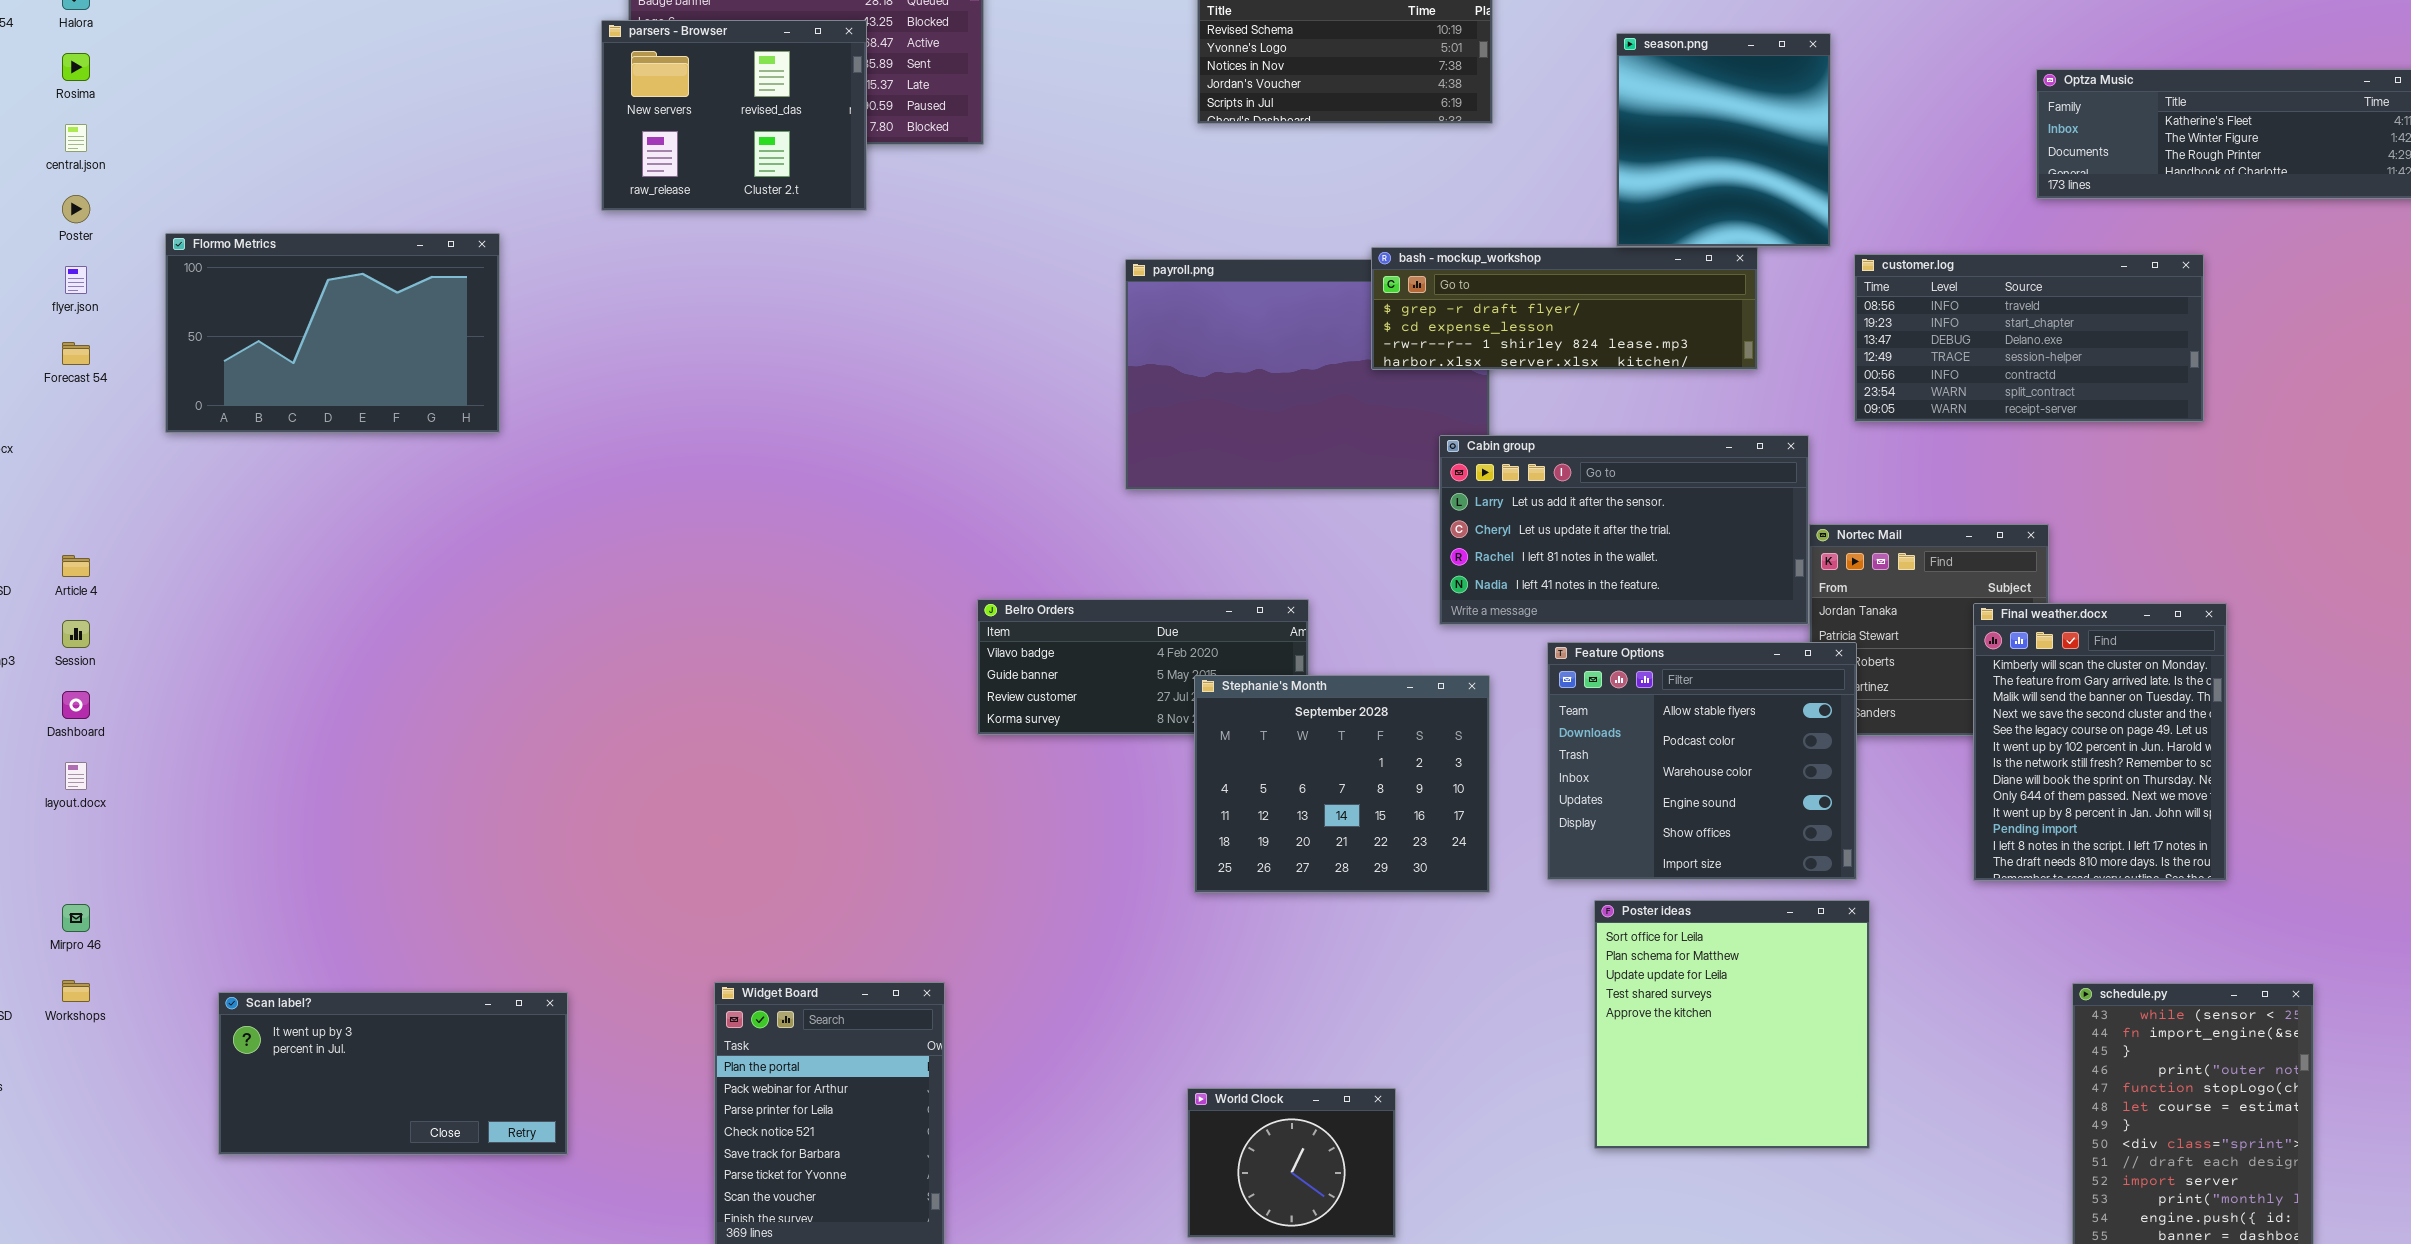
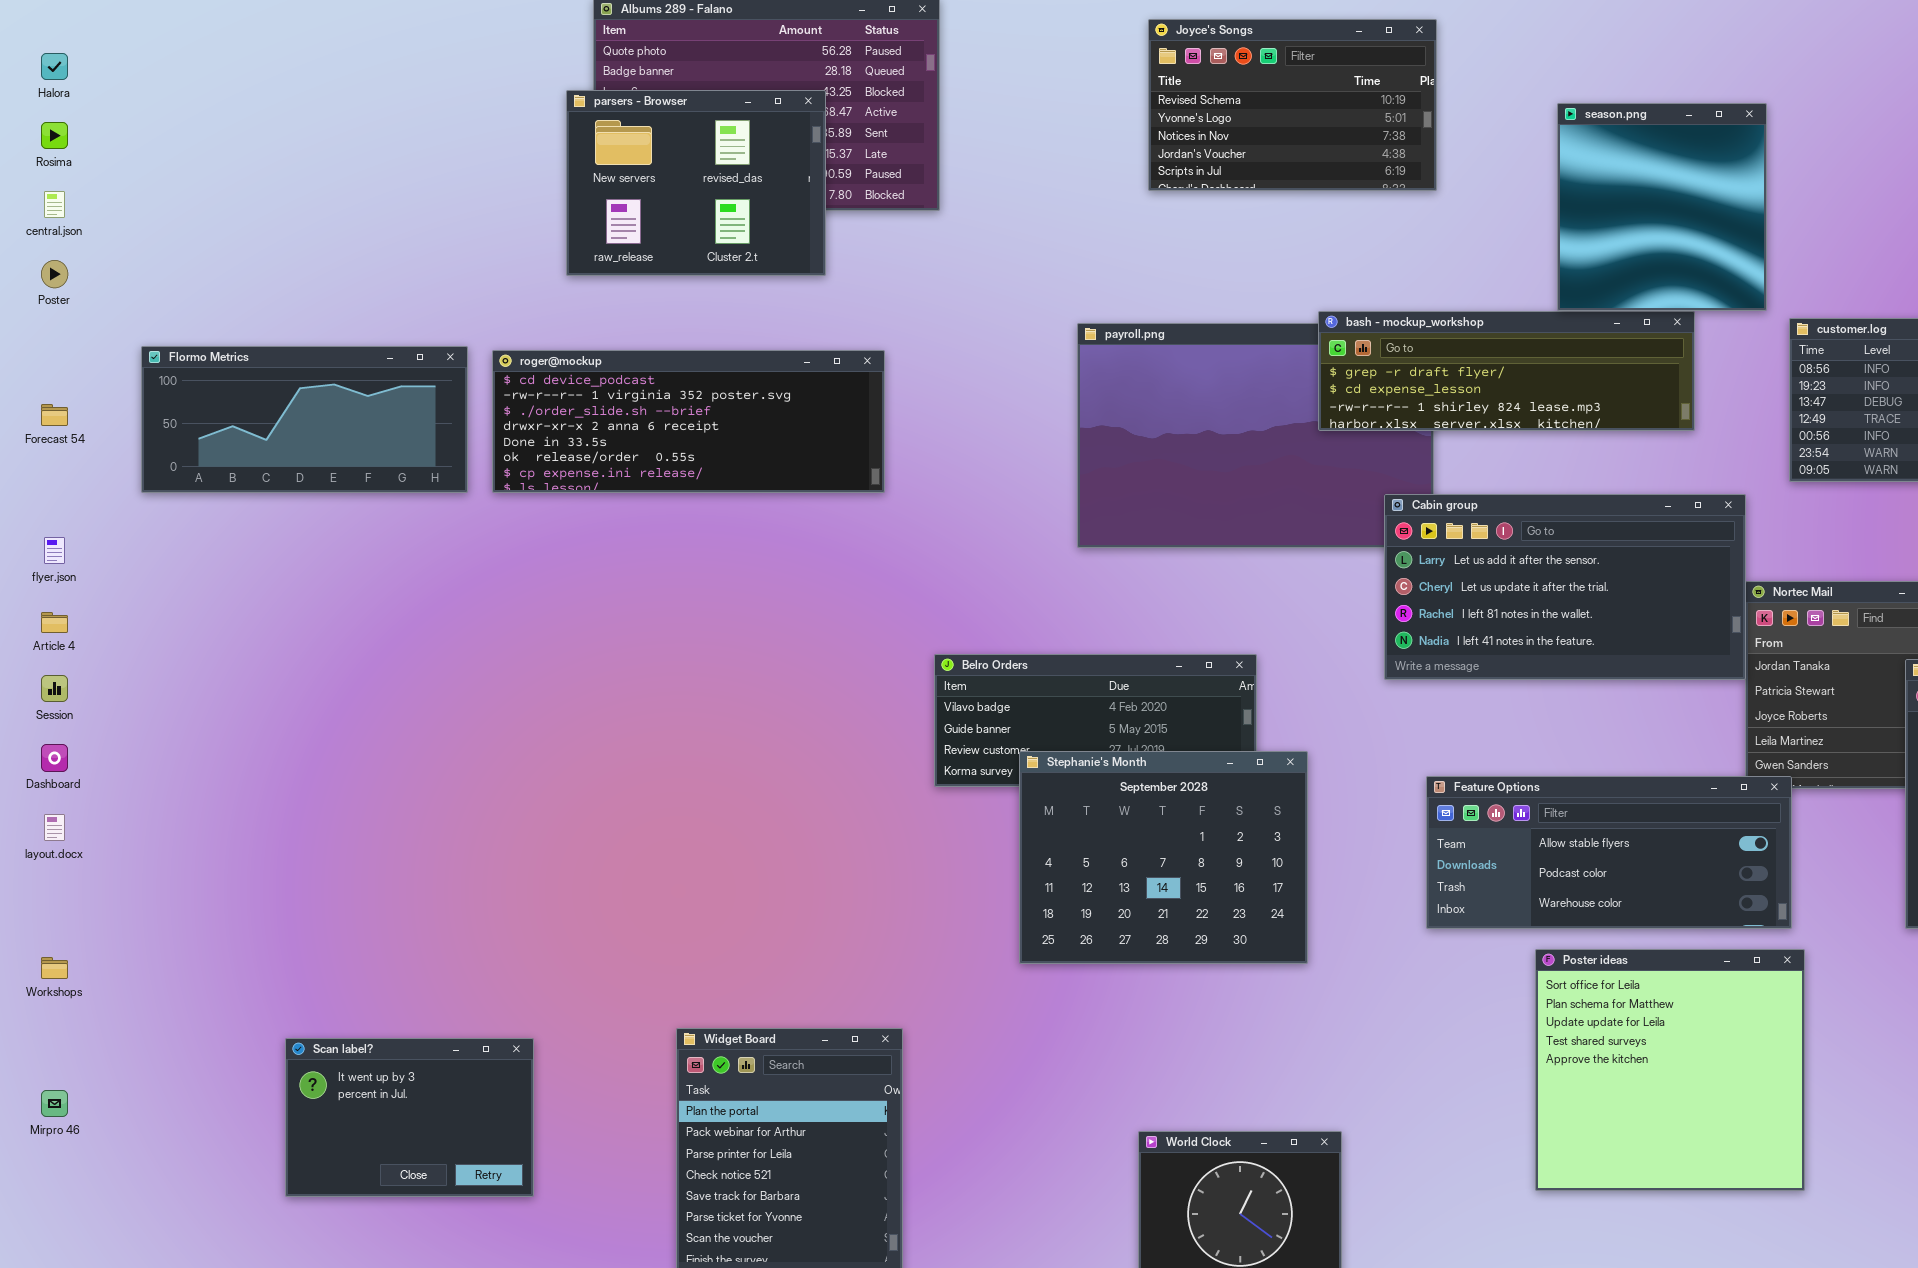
Flormo Metrics: [165,233,500,433] -> [141,346,468,493], resized
flyer.json: [65,266,87,294] -> [44,537,65,564], moved
roger@mockup: none -> [492,350,885,493], opened
Feature Options: [1547,642,1857,880] -> [1426,776,1792,929], resized
Stephanie's Month: [1194,675,1490,893] -> [1019,751,1308,964], moved
Mirpro 46: [62,904,90,932] -> [41,1090,68,1117], moved
Workshops: [62,980,90,1002] -> [41,957,68,979], moved
Scan label?: [218,992,568,1155] -> [285,1038,534,1197], resized

